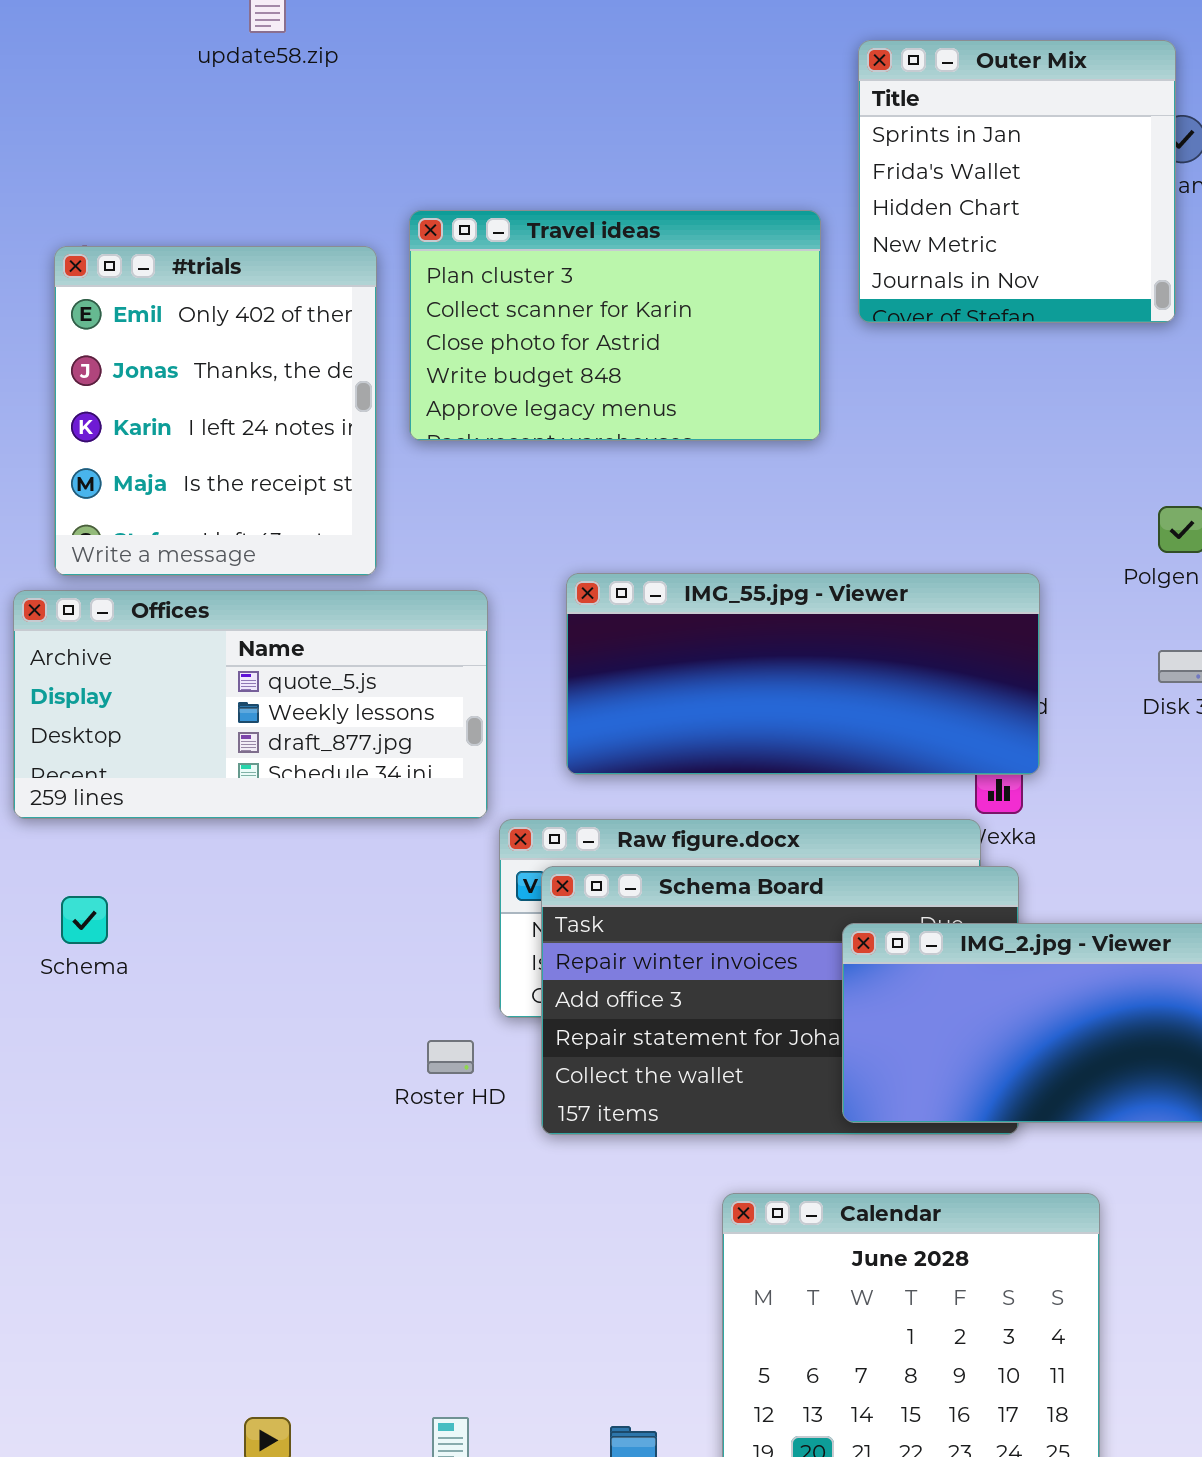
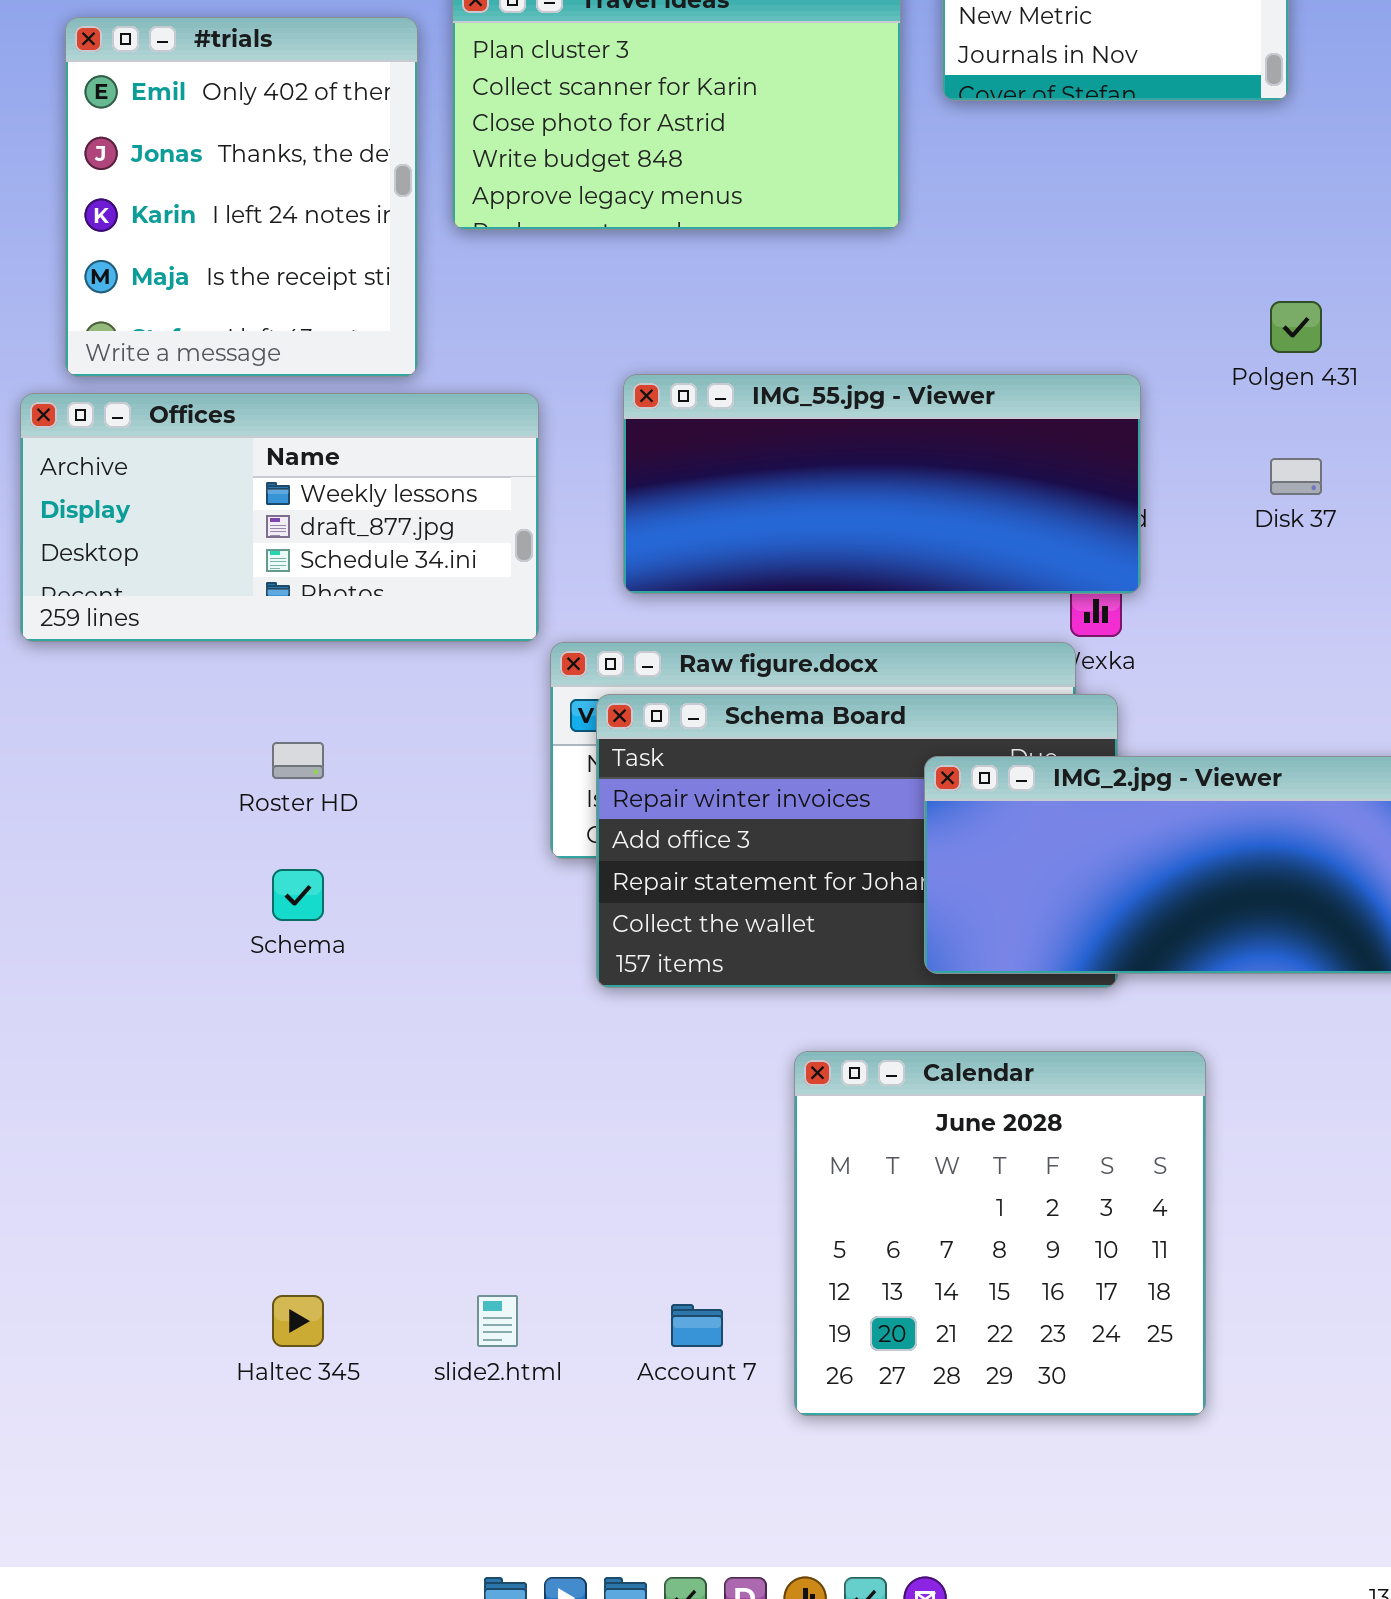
Offices: [13,590,488,819] -> [20,393,539,642], scrolled down 1 row
Schema: [61,896,108,944] -> [272,869,324,921], moved
Roster HD: [427,1040,474,1074] -> [272,742,324,779], moved

